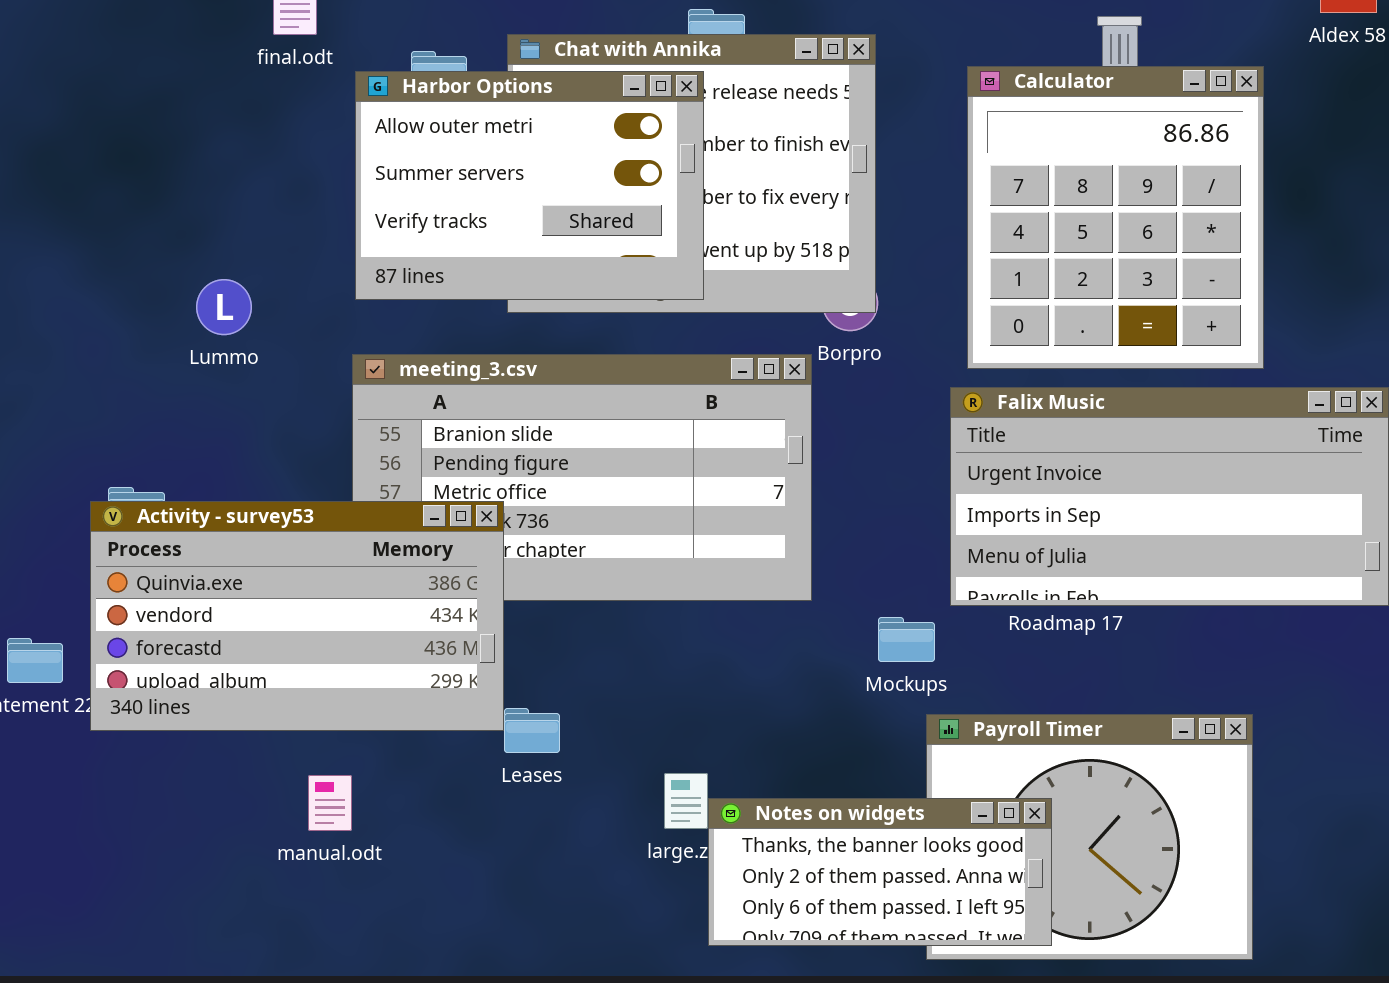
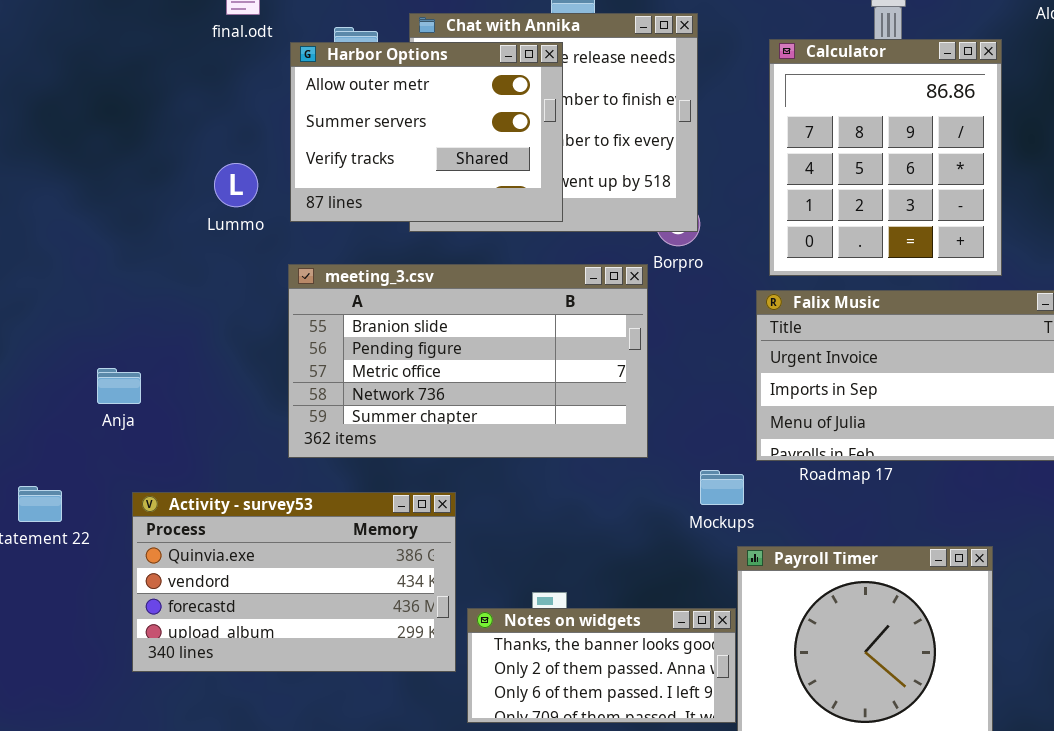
Lummo: [196,279,252,335] -> [214,163,258,207], moved
Activity - survey53: [90,501,504,731] -> [132,492,456,672], moved
Notes on widgets: [708,798,1052,946] -> [467,608,736,723], moved

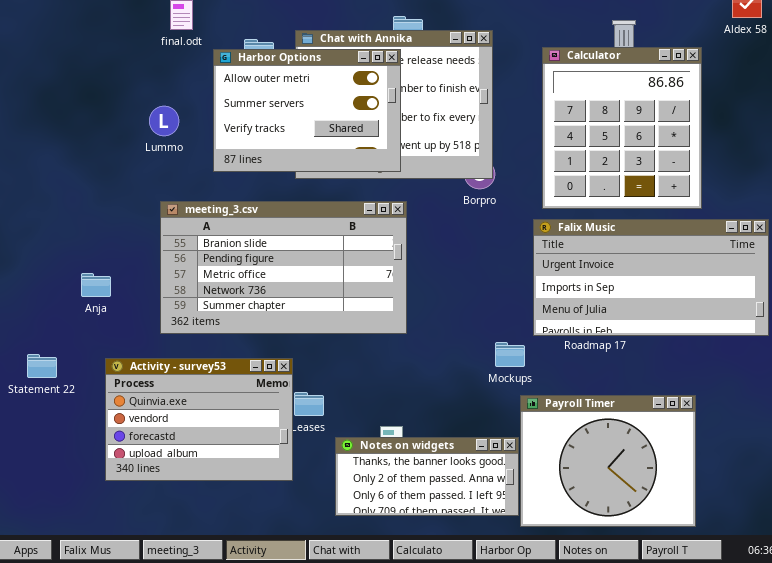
Lummo: [214,163,258,207] -> [149,106,179,136], moved
meeting_3.csv: [288,264,648,458] -> [160,201,407,334], moved
Activity - survey53: [132,492,456,672] -> [105,358,293,481], resized

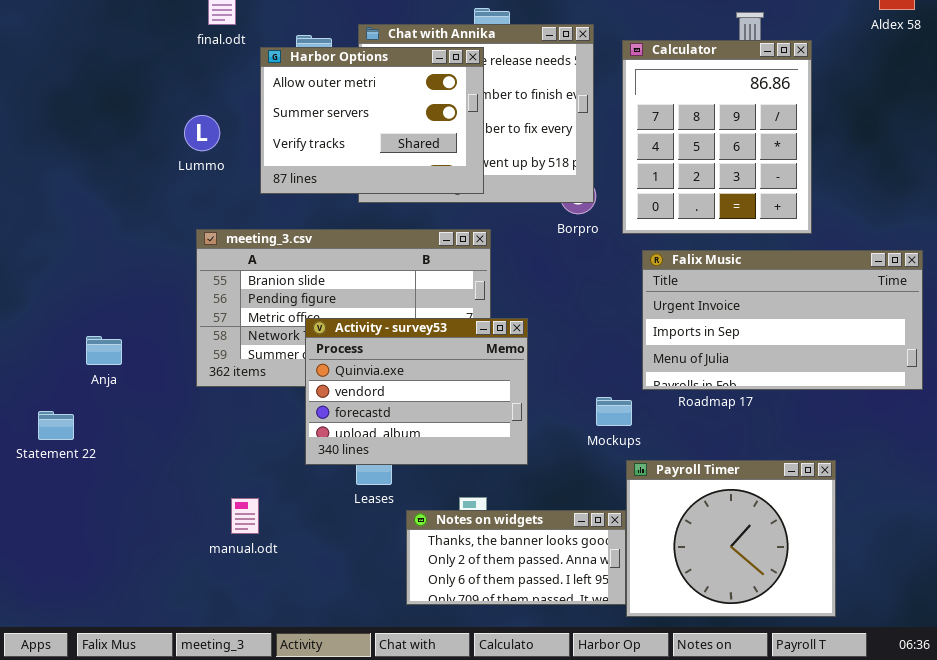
Calculator: [542,47,702,209] -> [622,40,812,234], moved
Anja: [81,273,111,297] -> [86,336,122,365], moved
Activity - survey53: [105,358,293,481] -> [305,318,528,465], moved

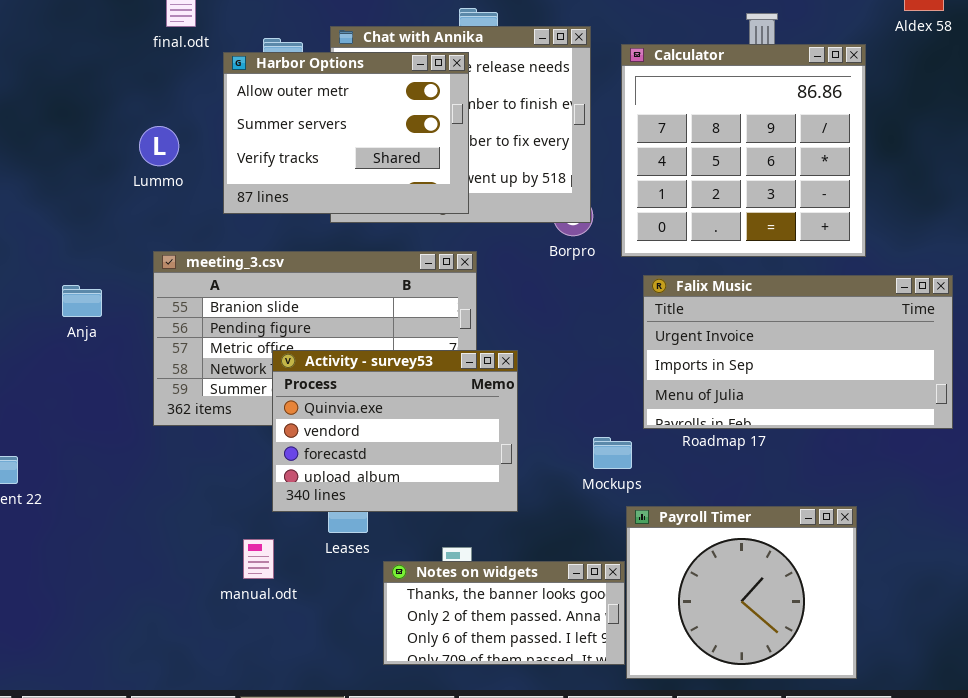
Calculator: [622,40,812,234] -> [621,44,866,257], resized
Anja: [86,336,122,365] -> [62,285,102,317], moved
manual.odt: [231,498,259,534] -> [243,539,274,579], moved

